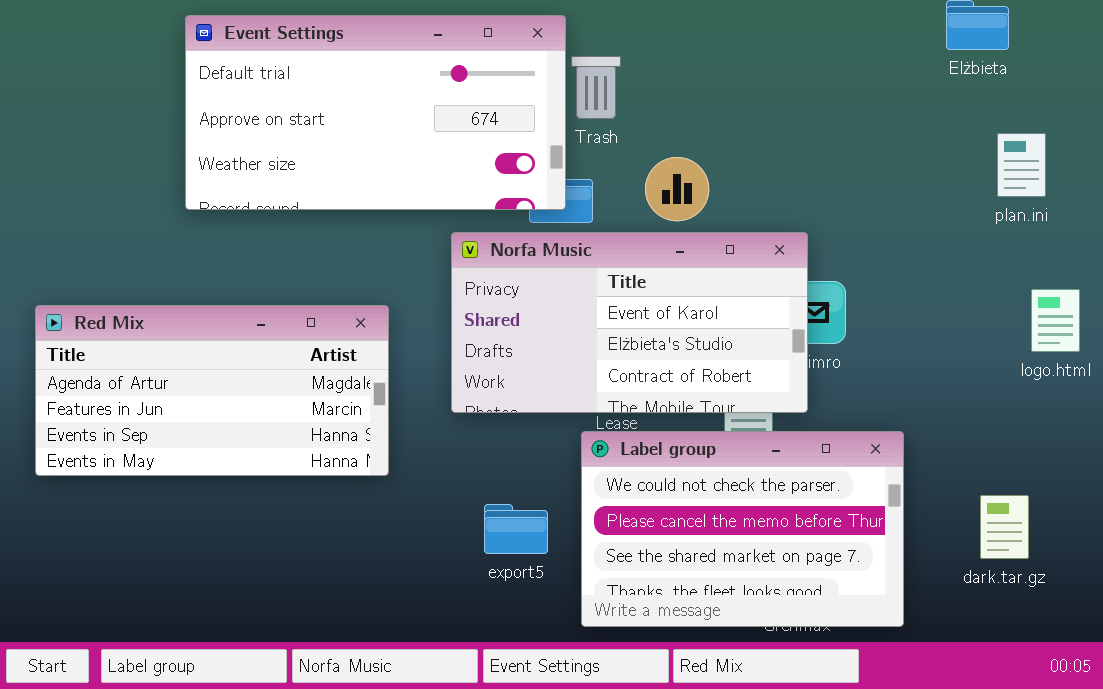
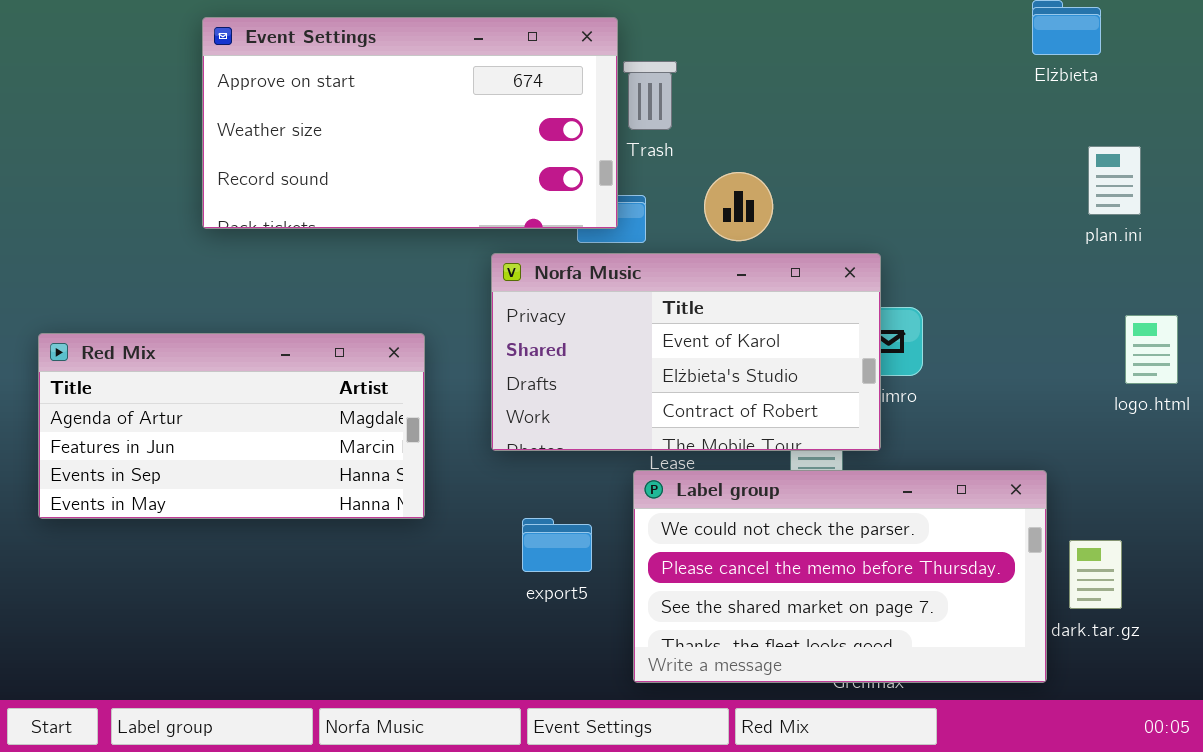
Event Settings: [185,15,566,210] -> [202,17,618,229], scrolled down 1 row
Label group: [581,431,904,627] -> [633,470,1047,683], resized
export5: [484,504,548,554] -> [522,518,592,572], moved

